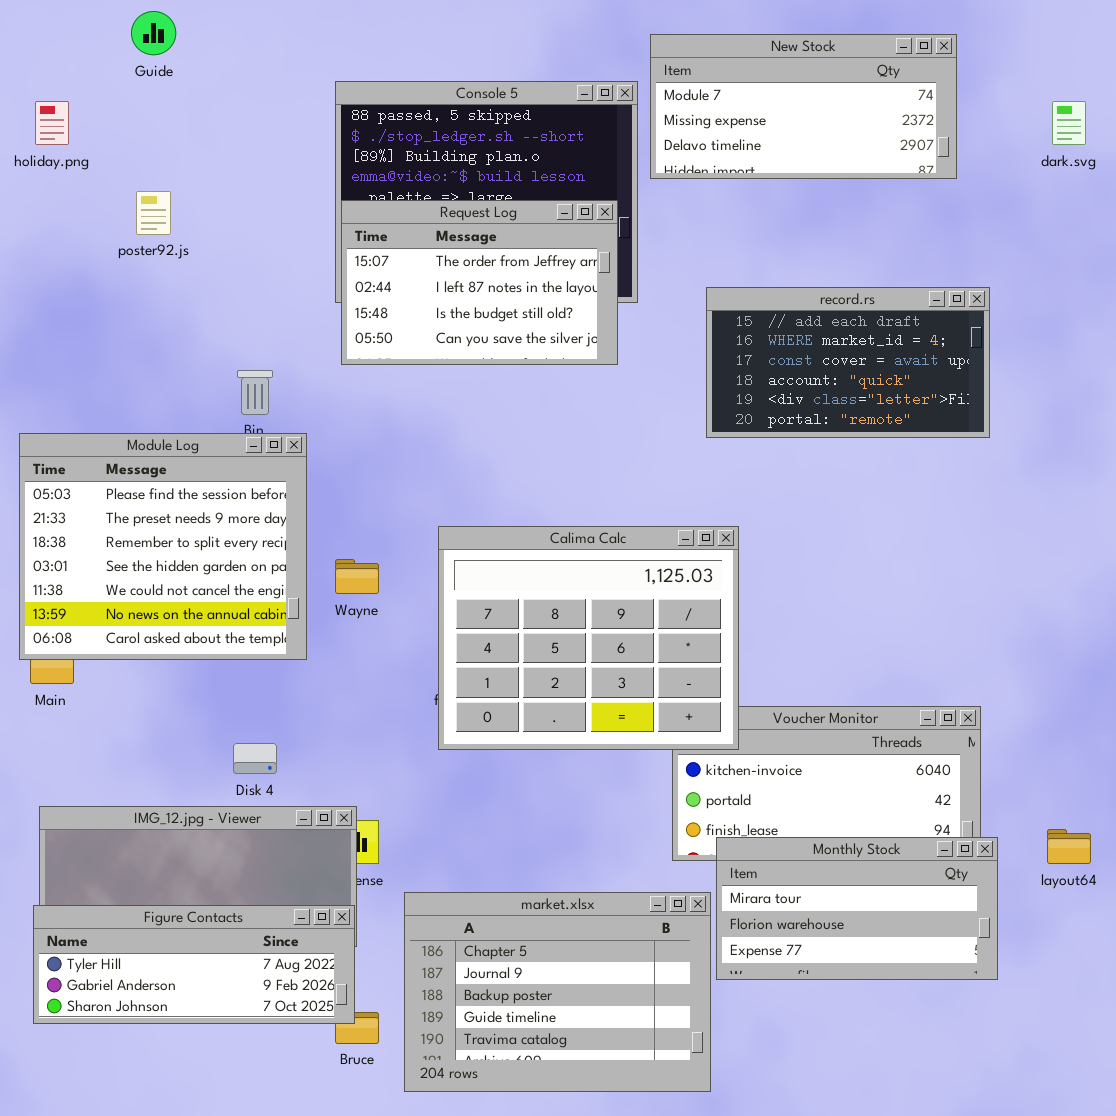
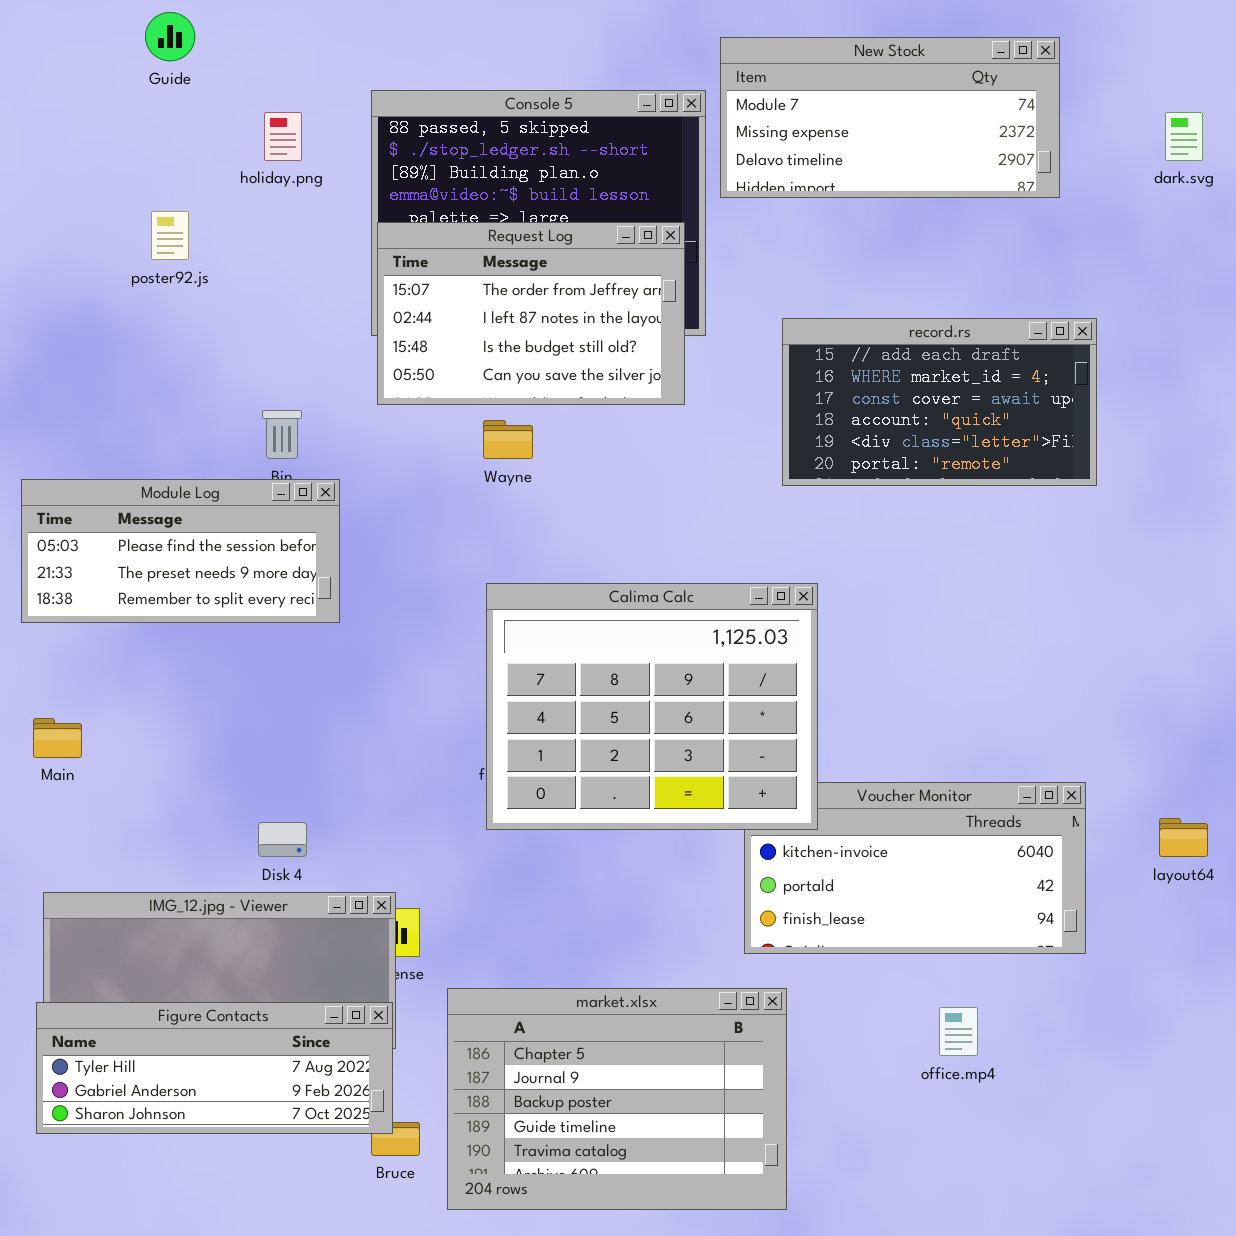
holiday.png: [35,101,69,145] -> [264,112,302,161], moved
Module Log: [19,433,307,660] -> [21,479,340,623], resized
Wayne: [335,559,379,594] -> [483,420,533,459], moved
layout64: [1047,829,1091,864] -> [1159,818,1208,857], moved
Monthly Stock: [716,837,998,980] -> none, closed

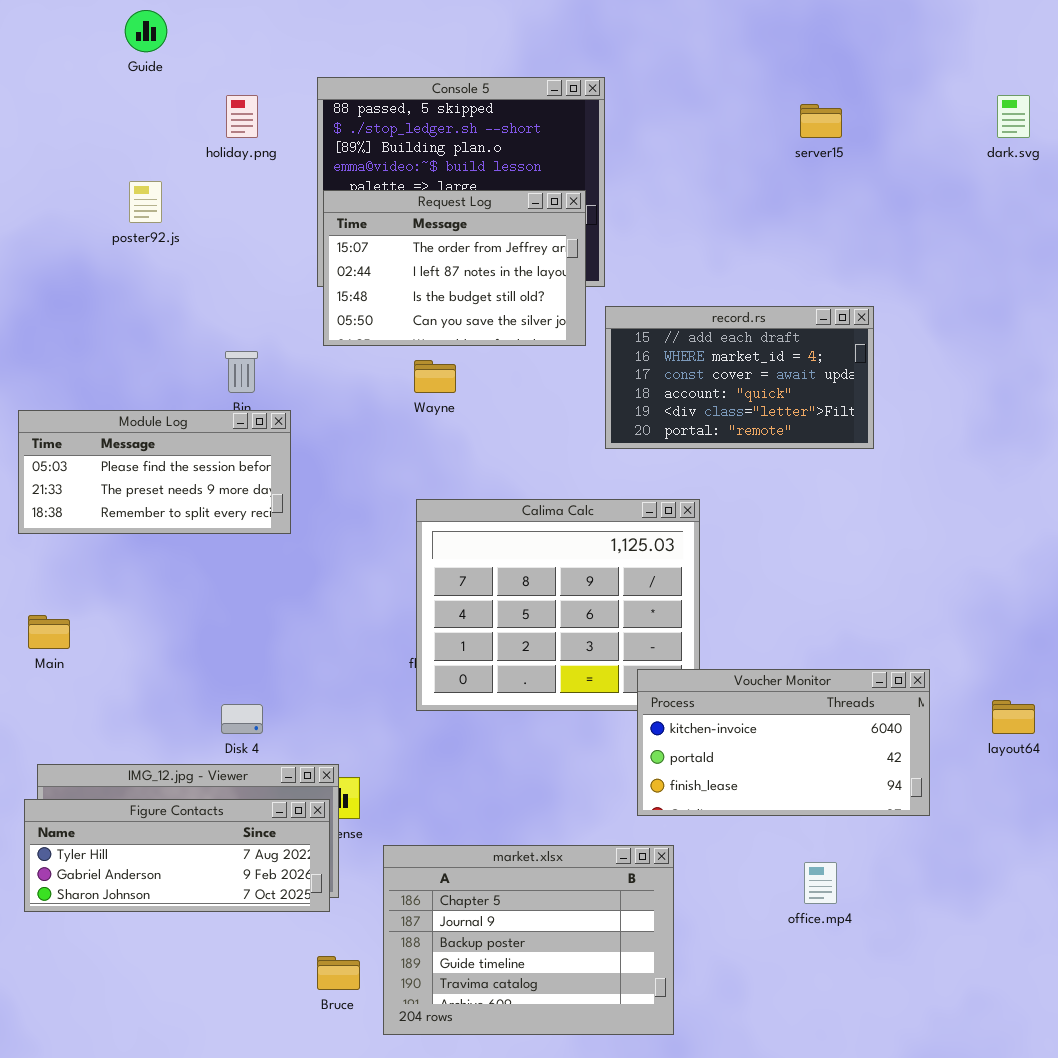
New Stock: [720,37,1060,198] -> none, closed
record.rs: [782,318,1097,486] -> [605,306,874,449], moved
Voucher Monitor: [744,782,1086,954] -> [637,669,930,816], raised
Figure Contacts: [36,1002,393,1134] -> [24,799,330,912], moved

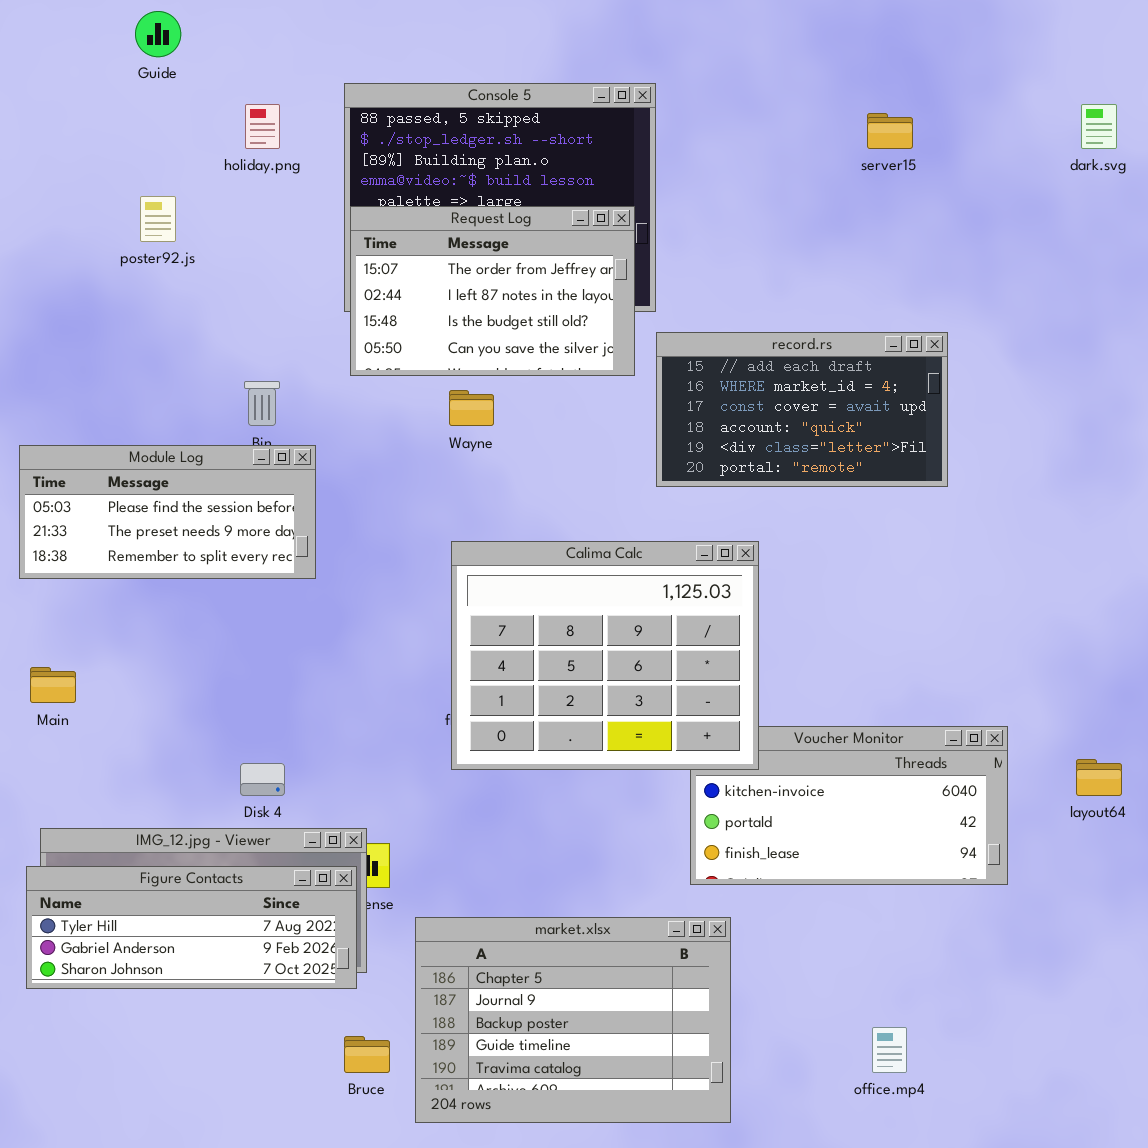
Calima Calc: [416,499,700,711] -> [451,541,759,770], raised
office.mp4: [804,862,837,904] -> [872,1027,907,1073], moved

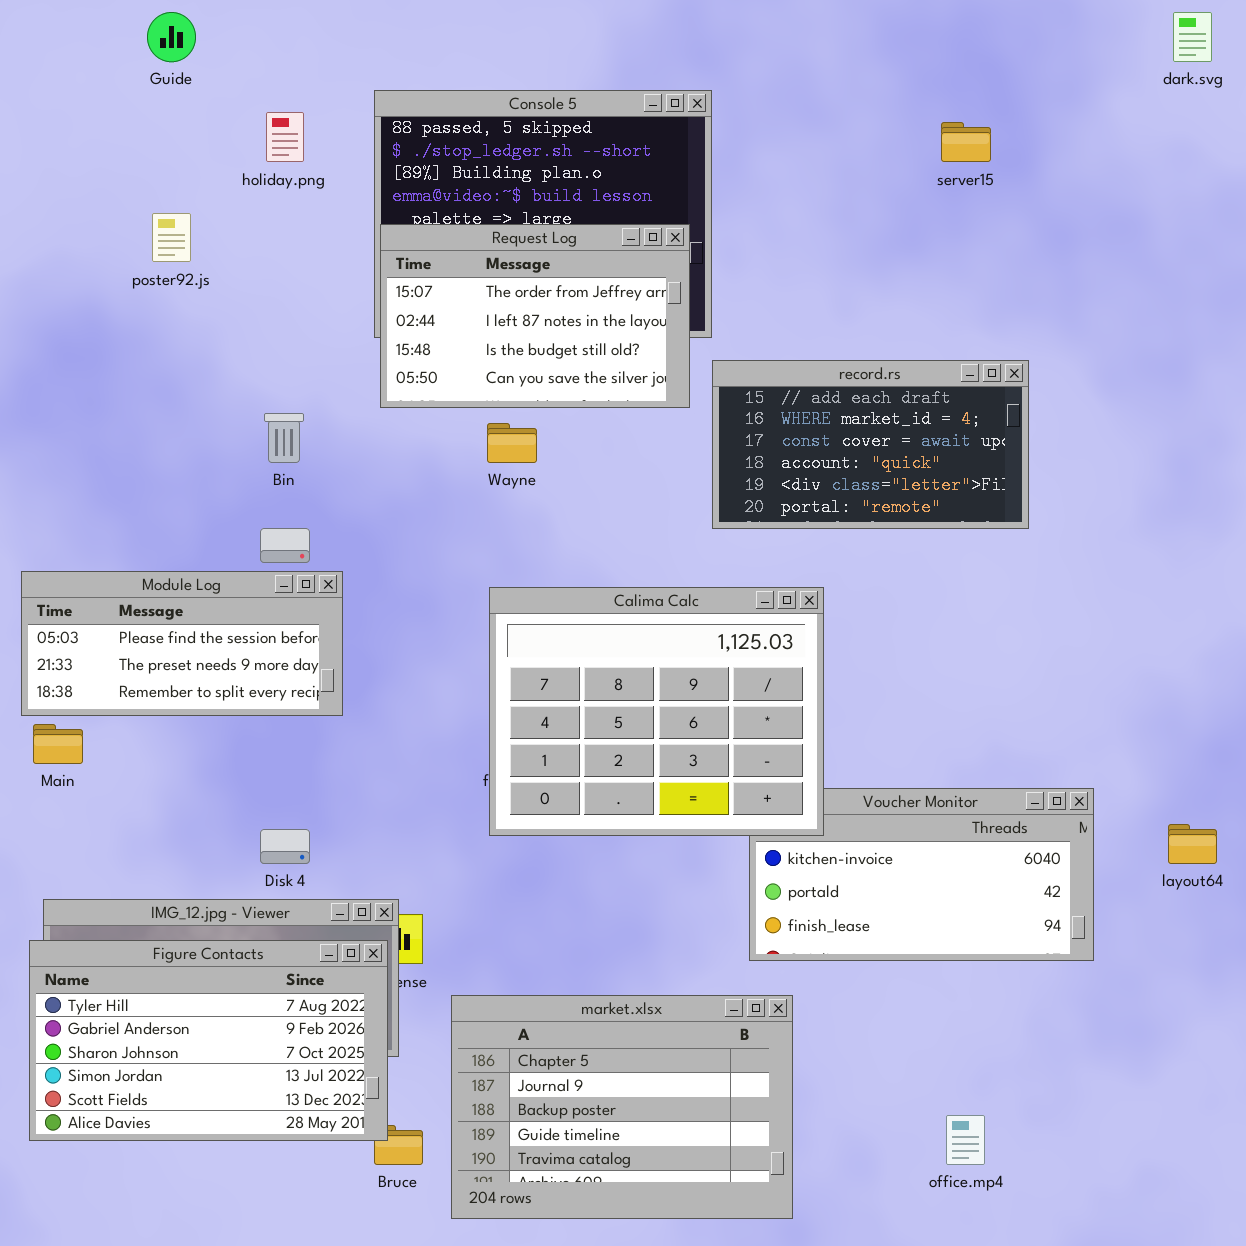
dark.svg: [1081,104,1117,149] -> [1173,12,1212,62], moved
Module Log: [19,445,316,579] -> [21,571,343,716], moved
Figure Contacts: [26,866,357,989] -> [29,940,388,1141], resized

